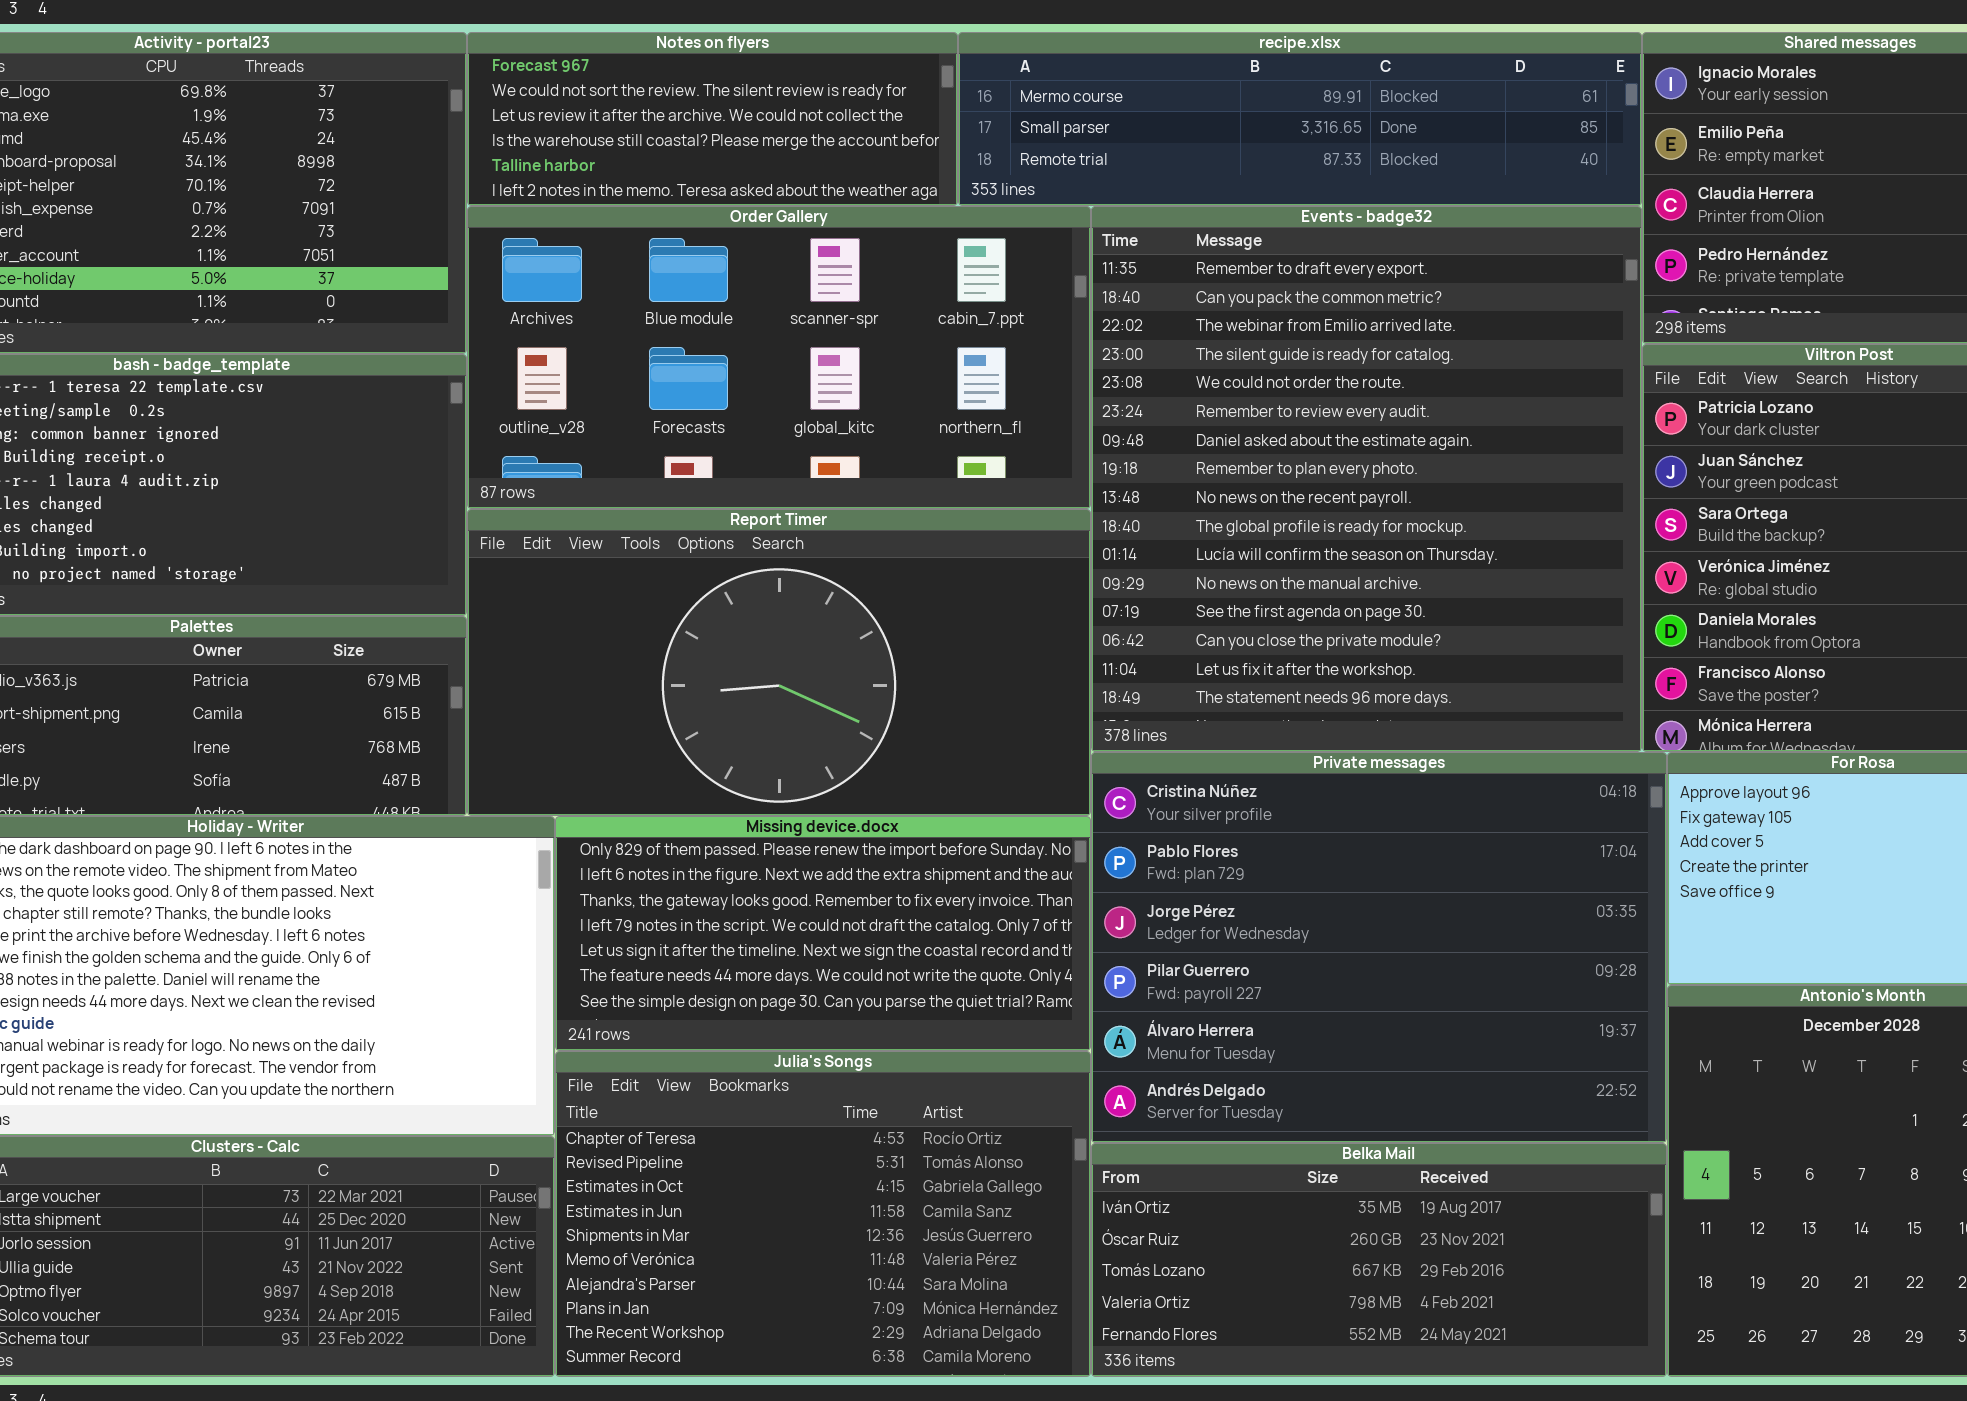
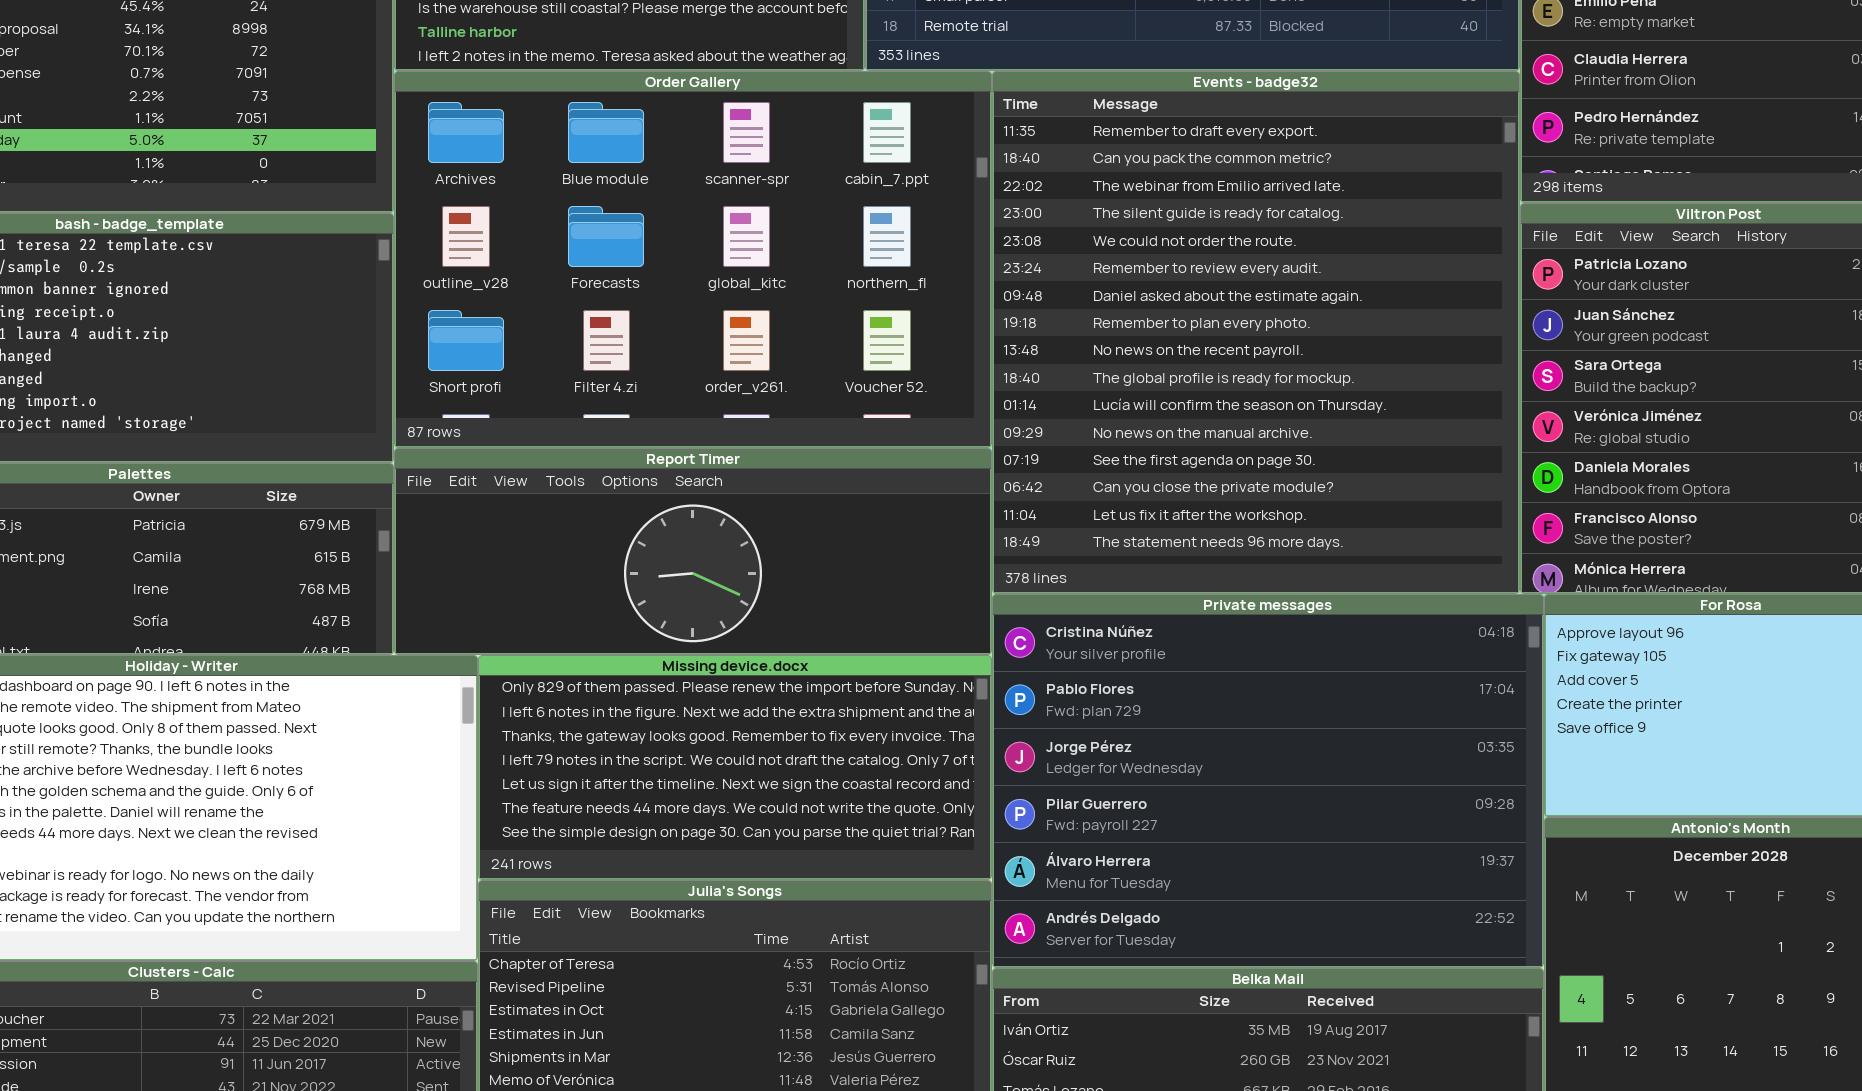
Order Gallery: [467,206,1091,509] -> [394,71,992,448], resized
Report Timer: [467,509,1091,816] -> [394,448,992,655], resized

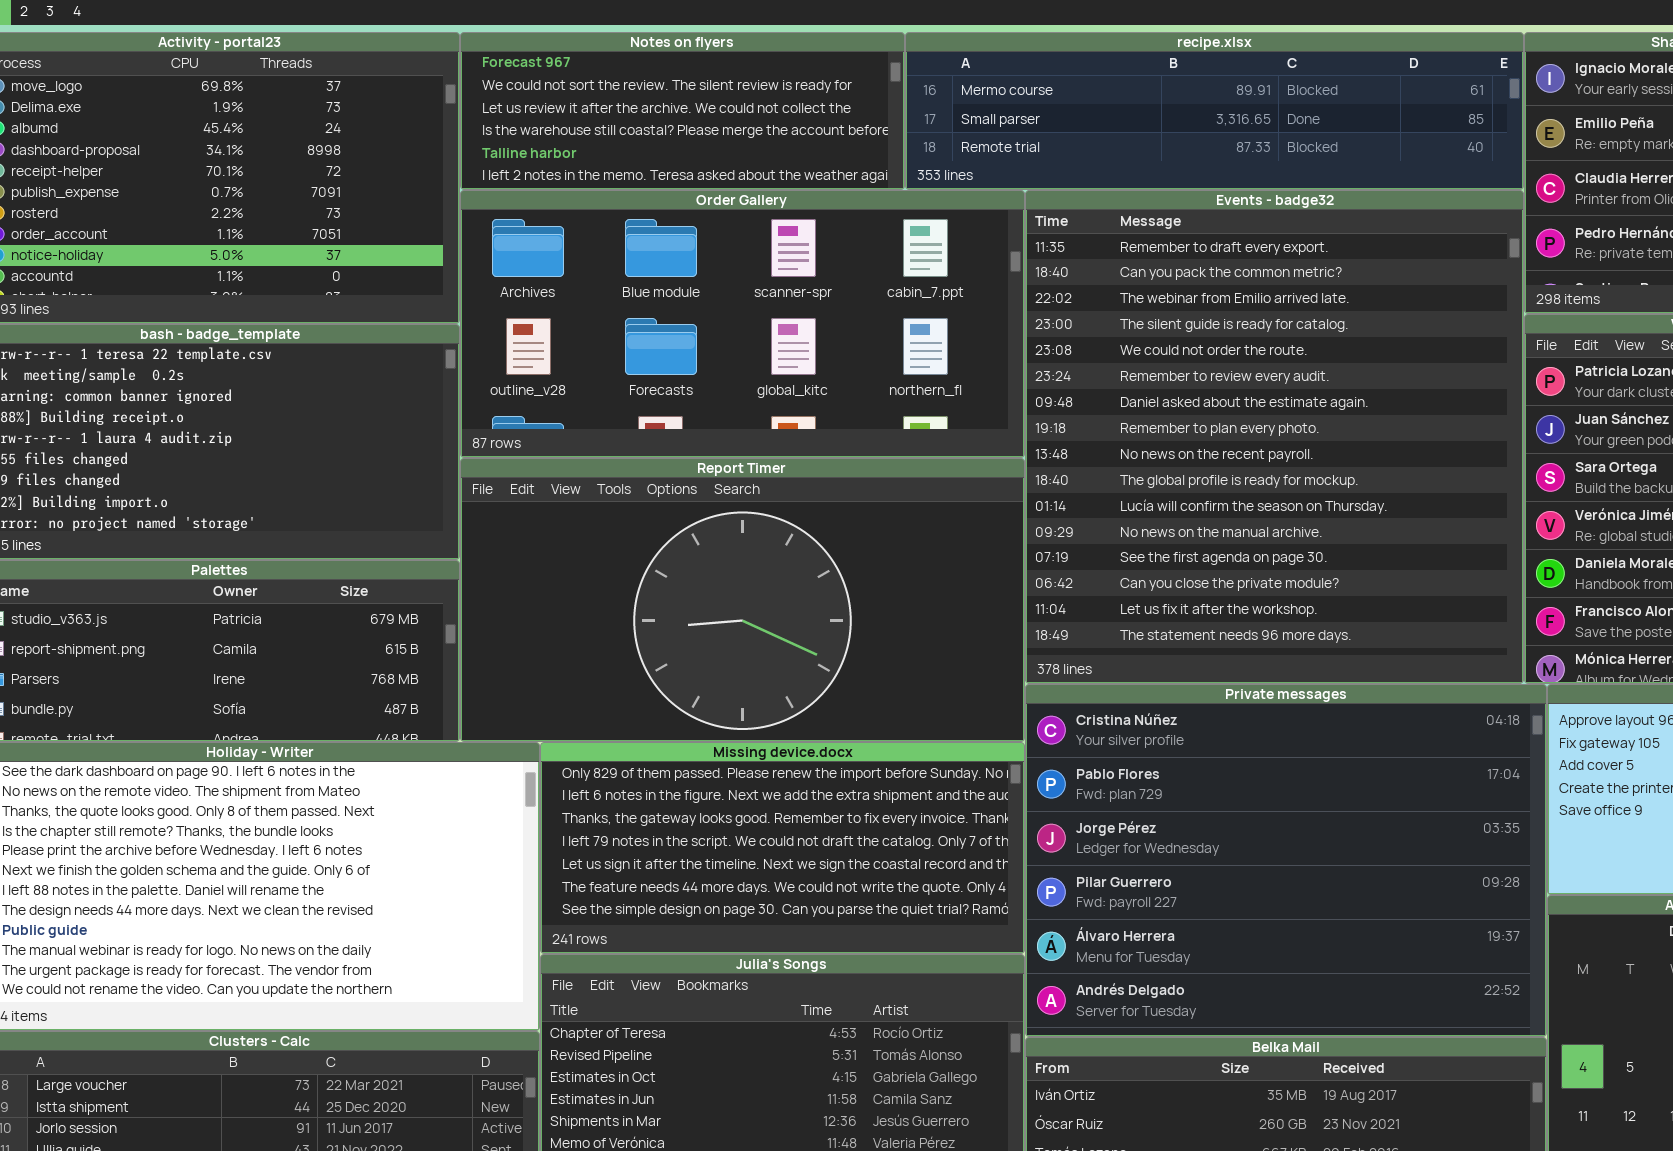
Order Gallery: [394,71,992,448] -> [460,190,1025,458], resized
Report Timer: [394,448,992,655] -> [460,458,1025,742], resized

